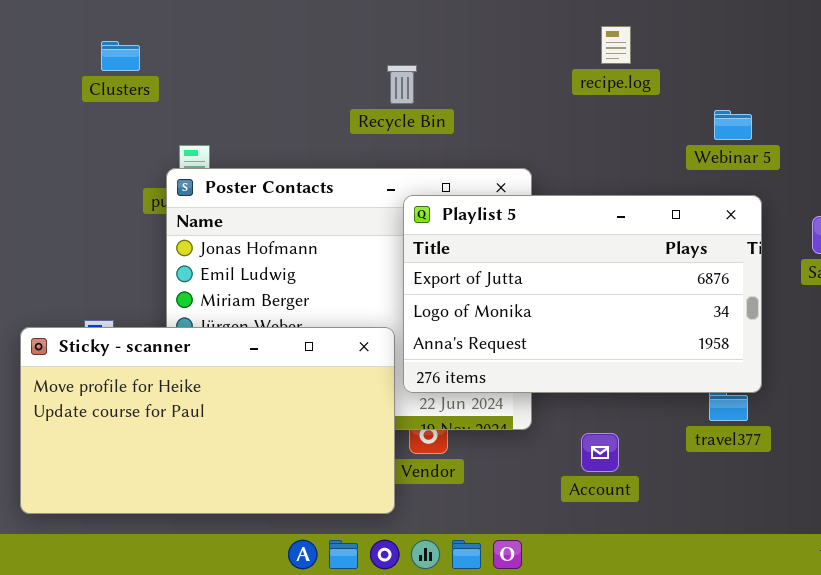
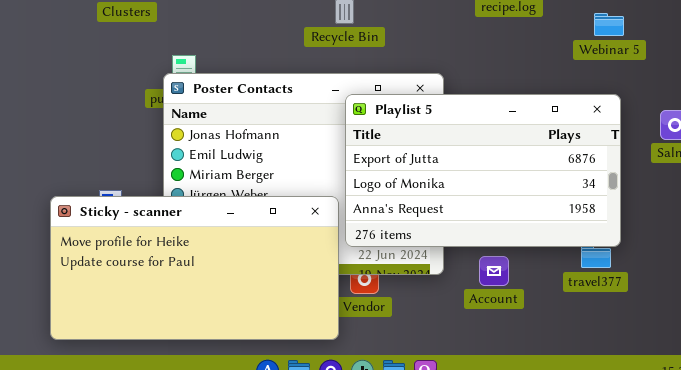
Webinar 5: [714,110,752,140] -> [594,13,624,36], moved
Account: [581,433,619,472] -> [479,256,509,286], moved

